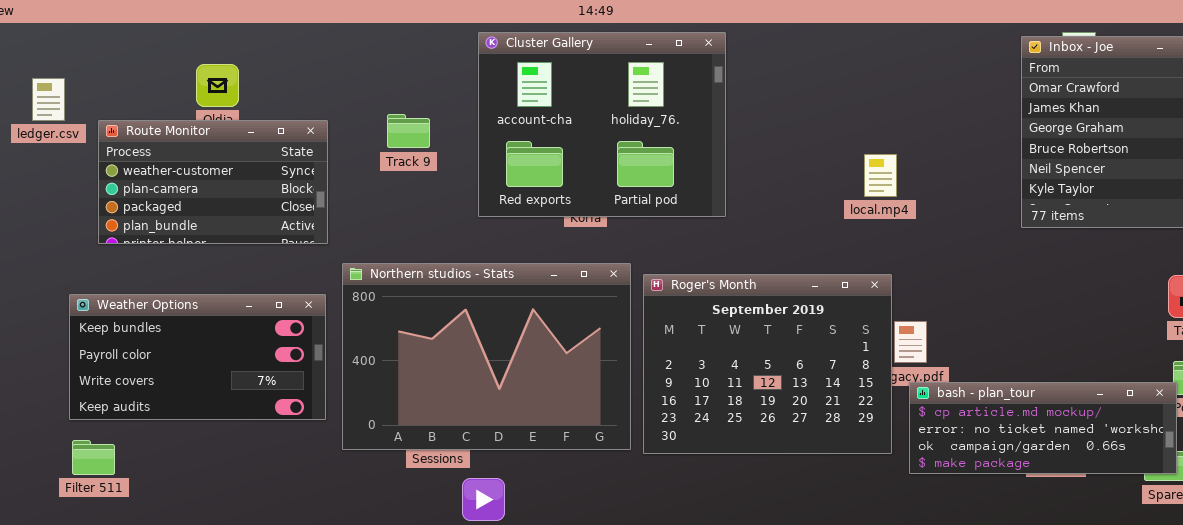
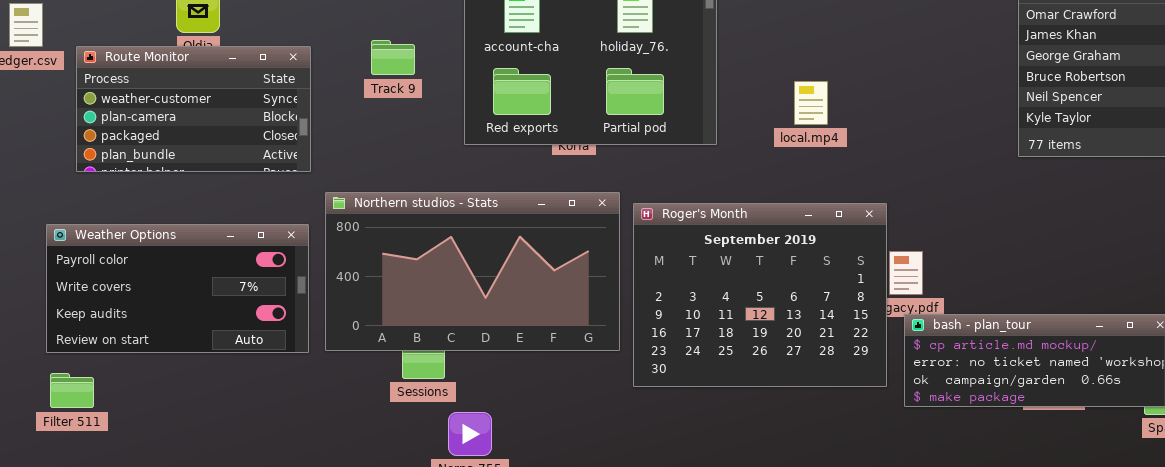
local.mp4: [864,154,897,197] -> [794,81,828,125], moved
Northern studios - Stats: [342,263,631,450] -> [325,192,620,351], resized
Weather Options: [69,294,326,420] -> [46,224,309,353], scrolled down 1 row

